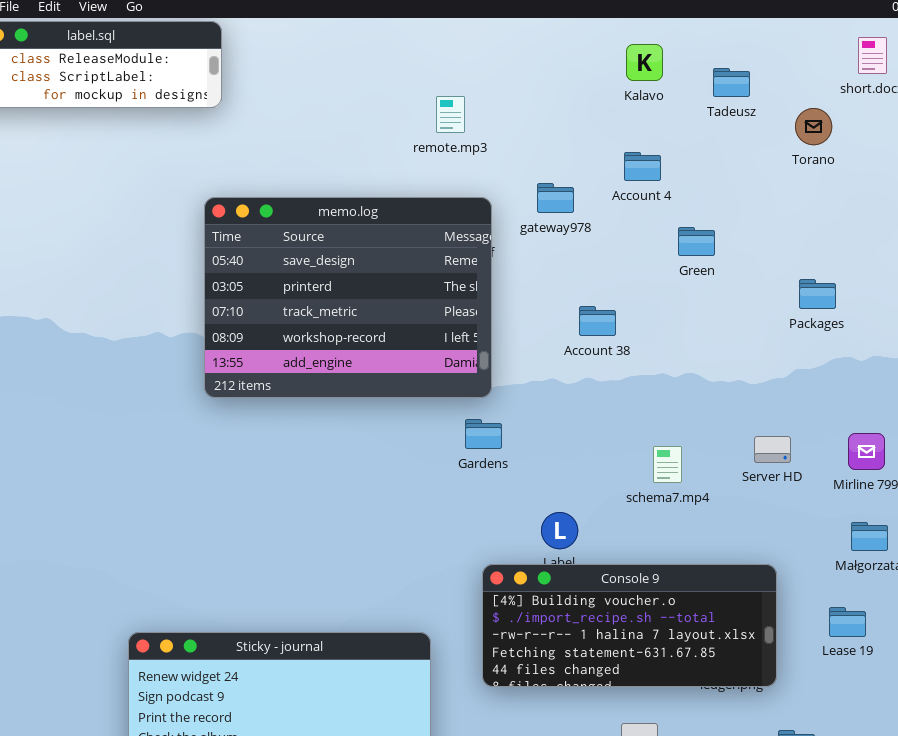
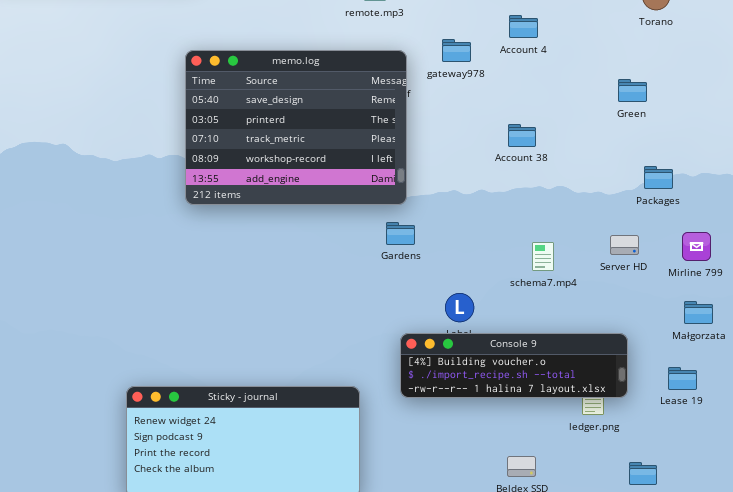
Green: [678,227,715,256] -> [618,79,647,102], moved
Packages: [799,279,836,309] -> [644,166,673,189], moved
Account 38: [579,306,616,336] -> [508,124,536,147], moved
Console 9: [482,564,777,687] -> [400,333,628,398], resized

